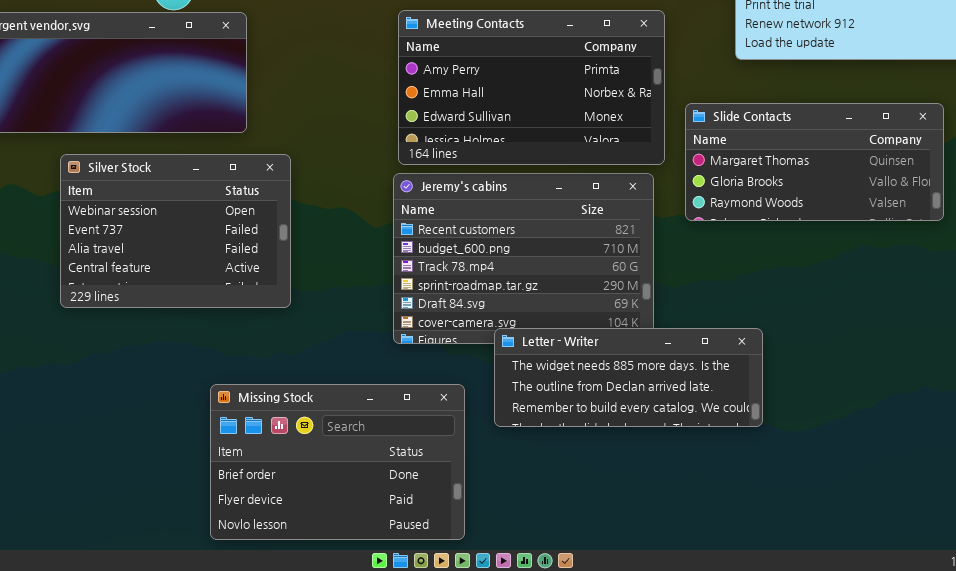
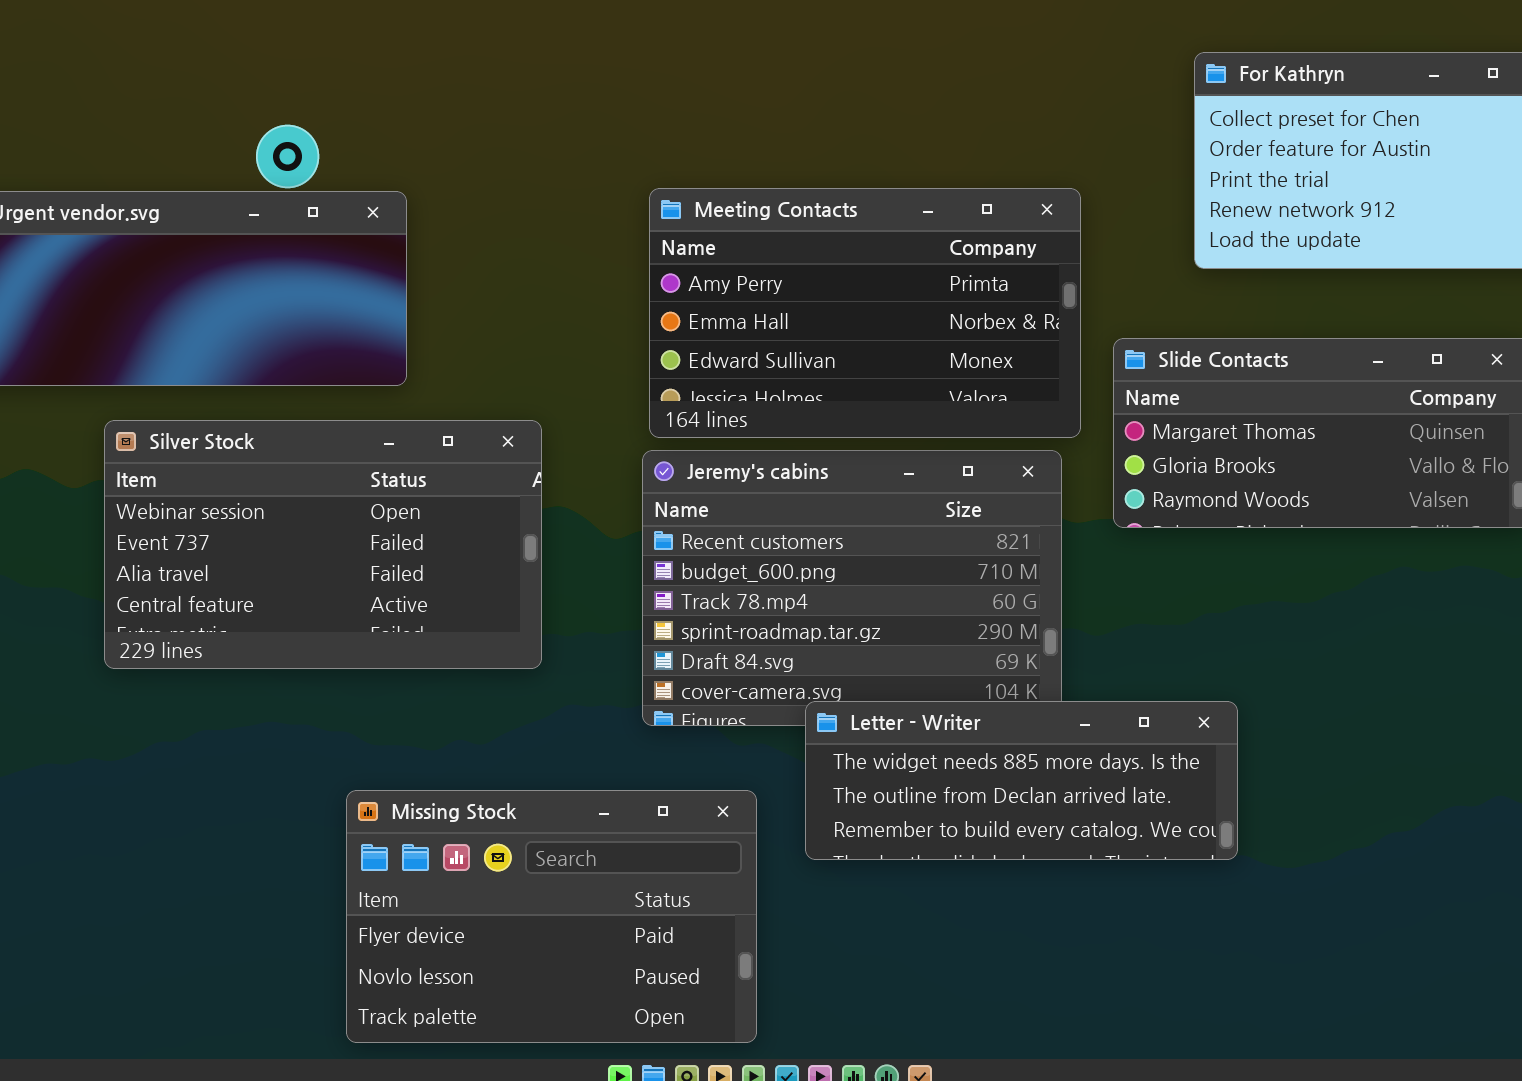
Silver Stock: [60,154,291,308] -> [104,420,542,669], resized
Missing Stock: [210,384,465,540] -> [346,790,757,1043], scrolled down 1 row

